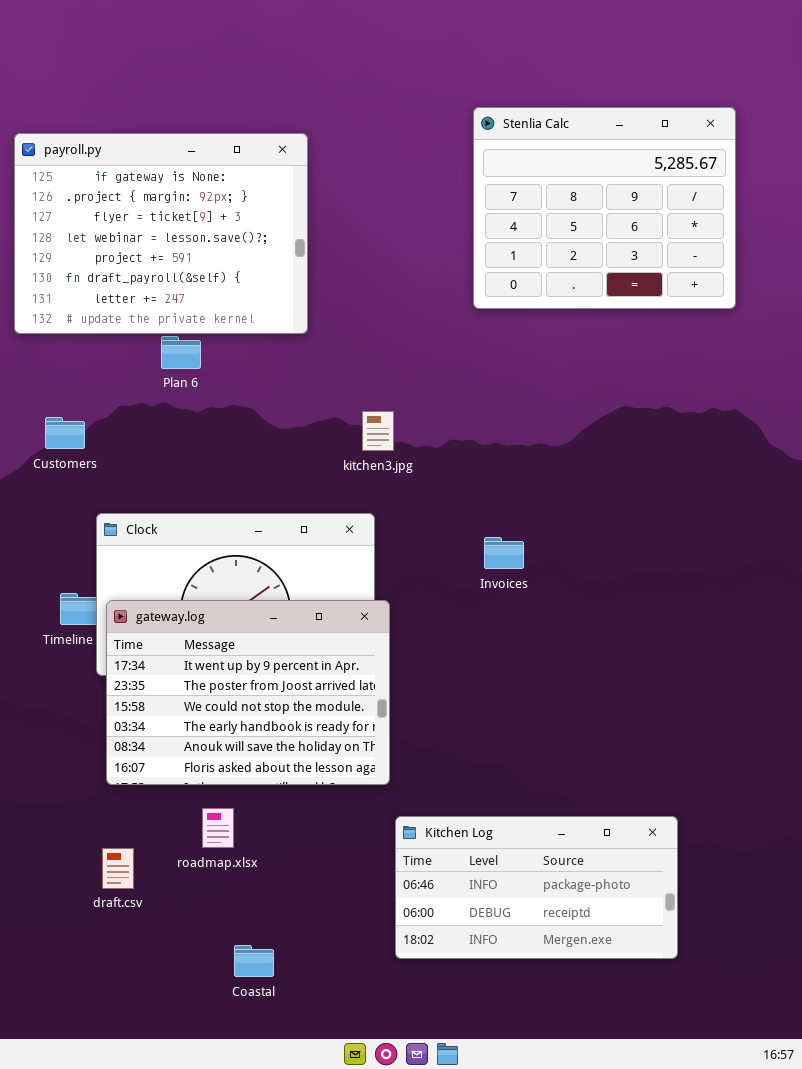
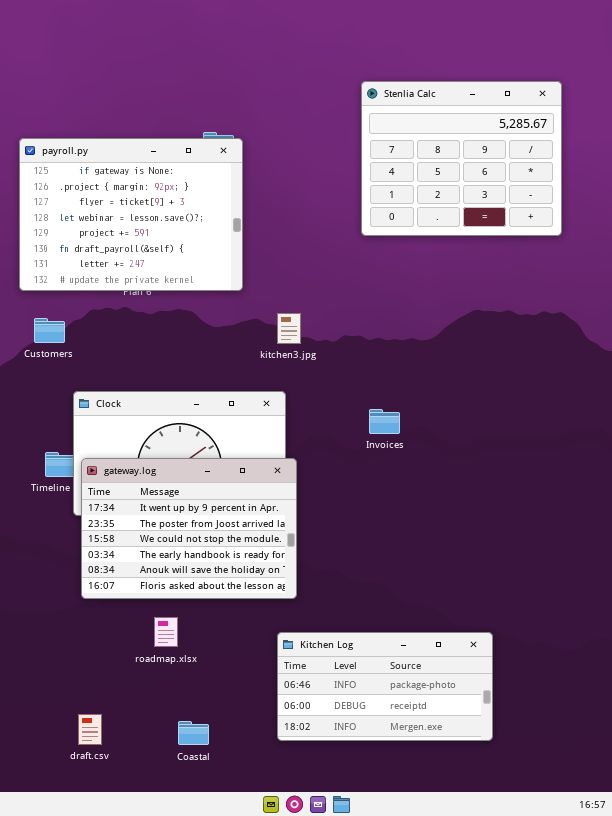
payroll.py: [14,133,308,334] -> [19,138,243,291], moved
Kitchen Log: [395,816,678,959] -> [277,632,493,741], moved
draft.csv: [102,848,134,889] -> [78,714,102,745], moved

